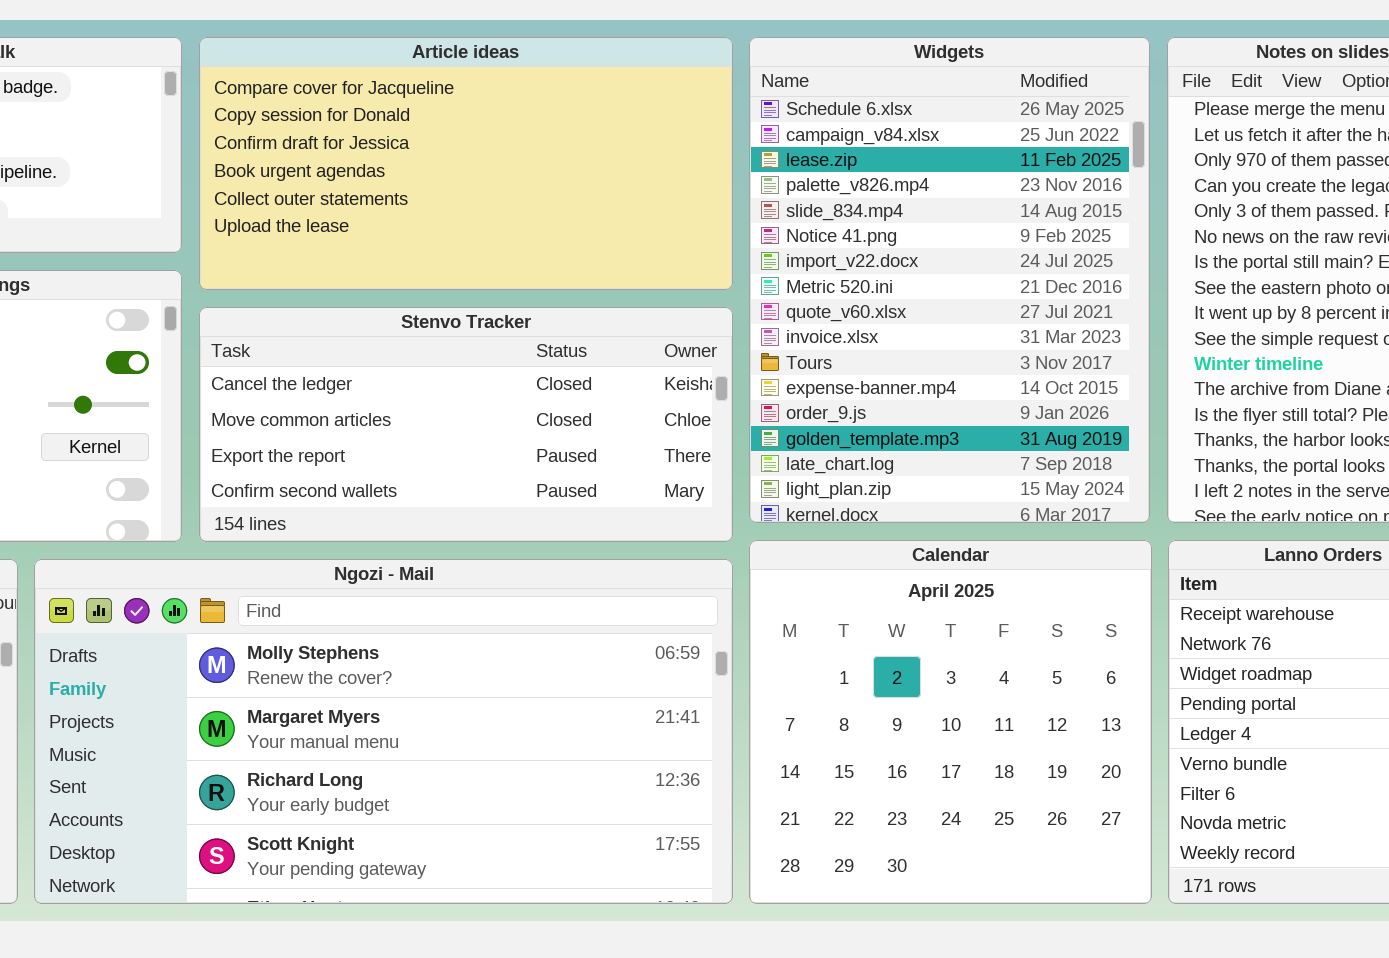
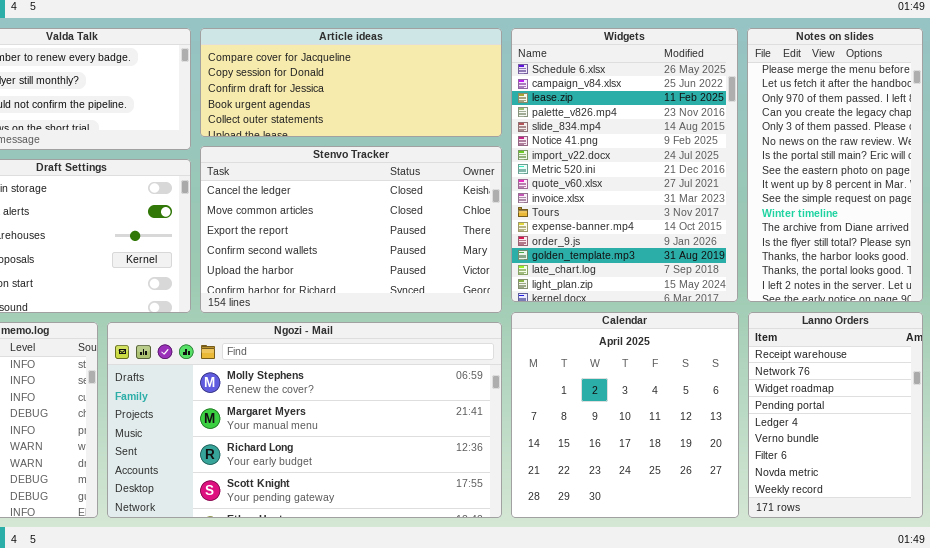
Article ideas: [199,37,733,290] -> [200,28,502,137], resized
Stenvo Tracker: [199,307,733,542] -> [200,146,502,313], resized

